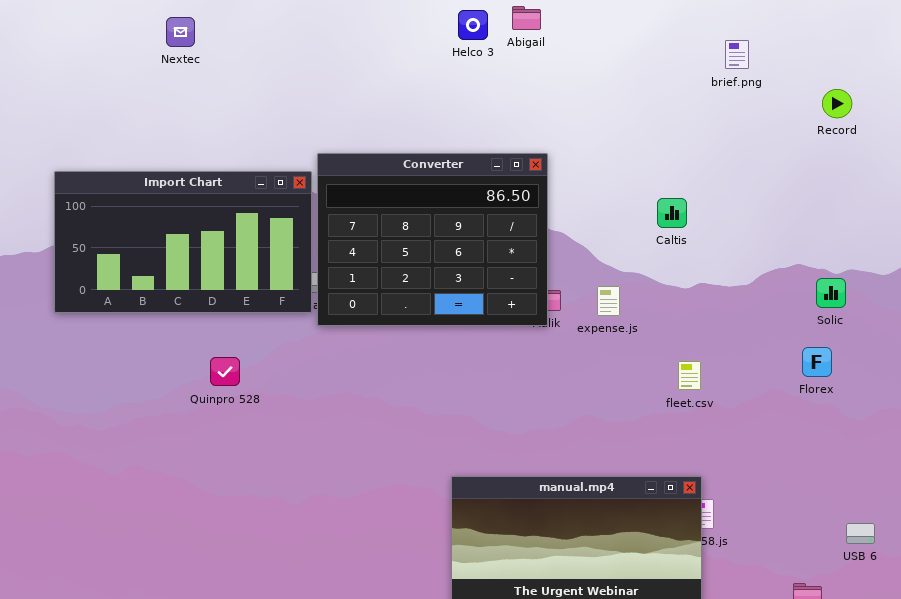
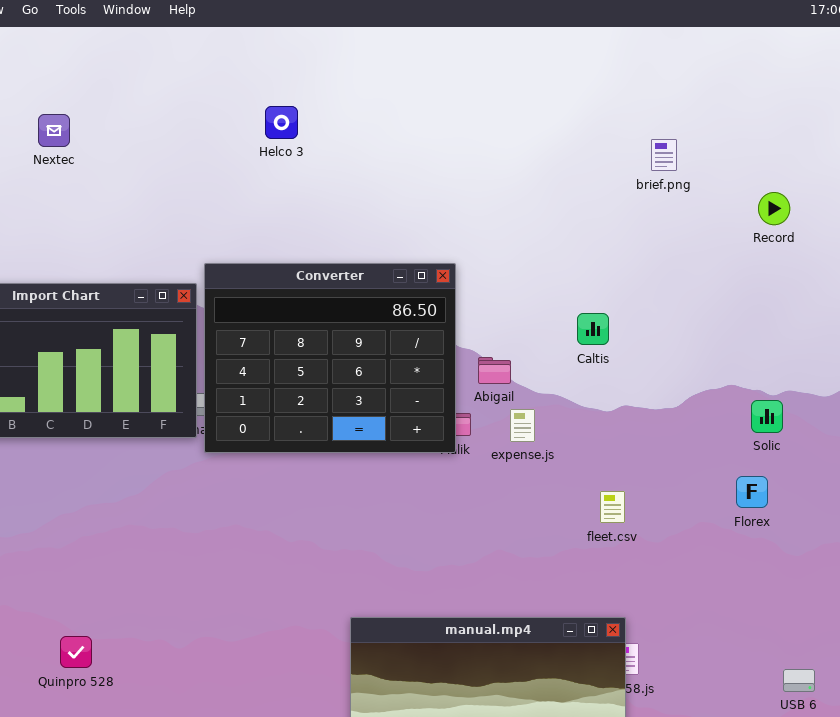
Abigail: [512,6,541,30] -> [478,357,511,384], moved
Helco 3: [458,10,488,40] -> [265,106,298,139], moved
Quinpro 528: [210,357,240,386] -> [60,636,92,668], moved

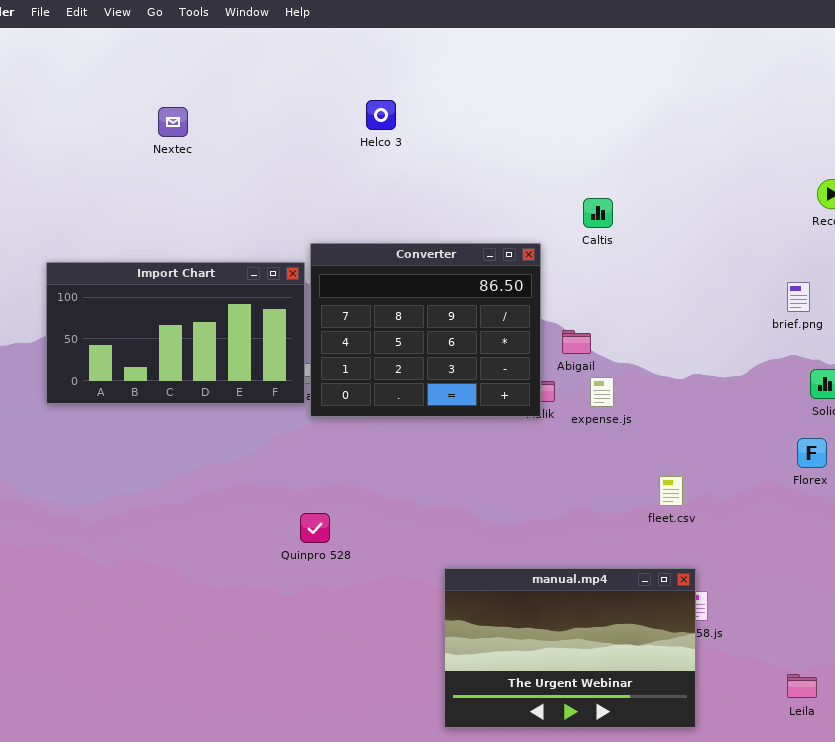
brief.png: [651,139,677,171] -> [787,282,810,312], moved
Caltis: [577,313,609,345] -> [583,198,613,228], moved
fleet.csv: [600,491,625,523] -> [659,476,683,506], moved
Quinpro 528: [60,636,92,668] -> [300,513,330,543], moved

